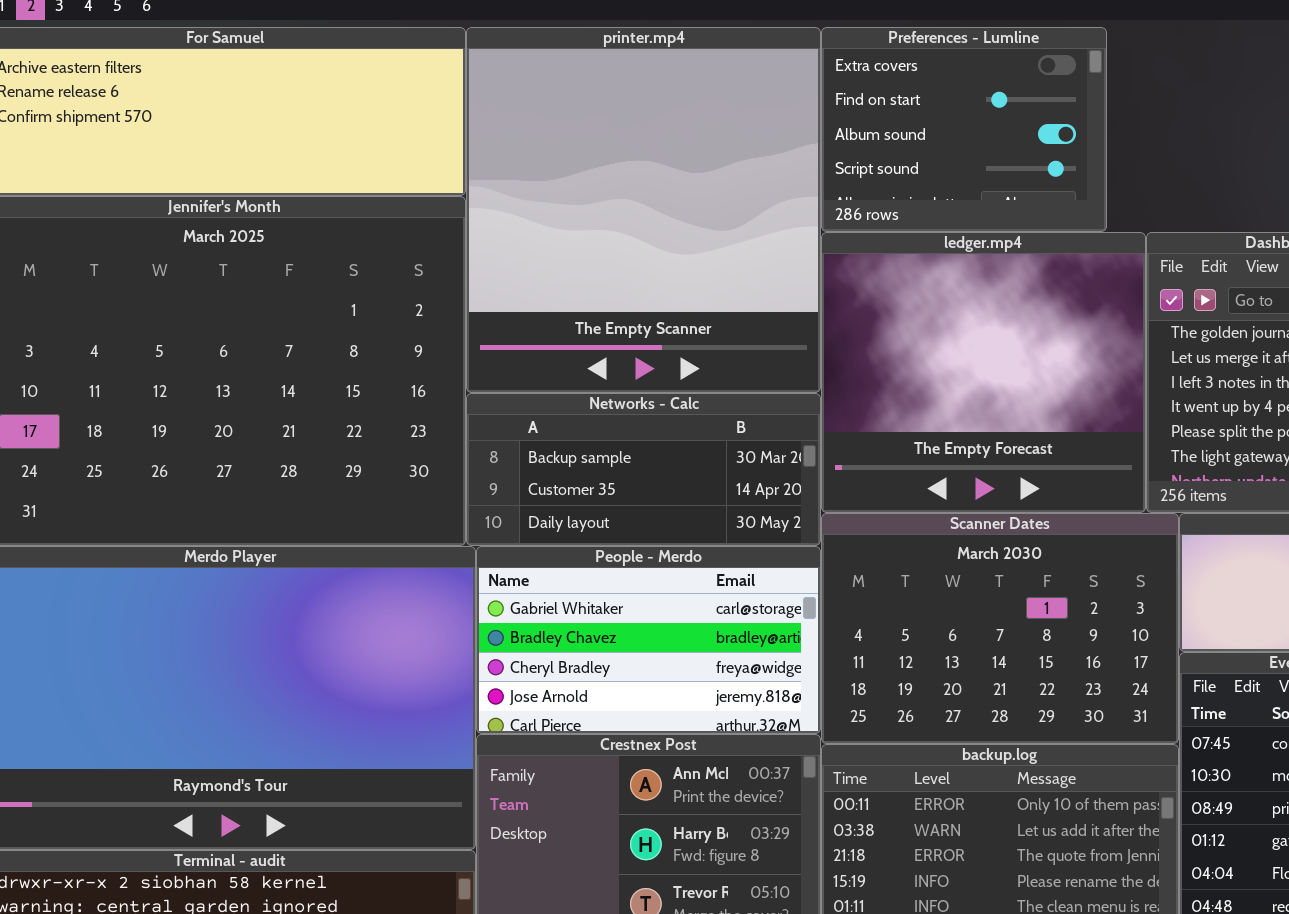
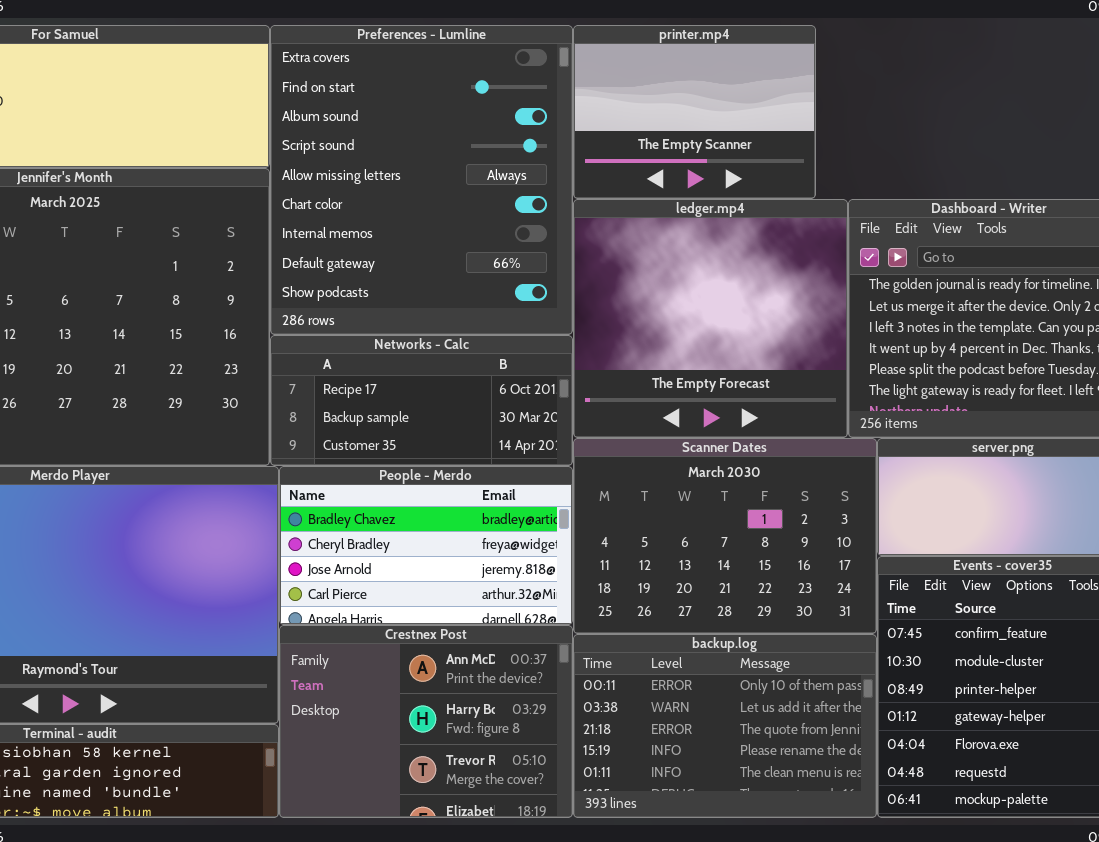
printer.mp4: [466,27,821,393] -> [573,25,816,199], moved, resized
Preferences - Lumline: [821,27,1107,232] -> [270,25,573,335], moved, resized
Networks - Calc: [466,393,821,546] -> [270,335,573,466], scrolled up 1 row
People - Merdo: [476,546,821,734] -> [279,466,573,625], scrolled down 1 row

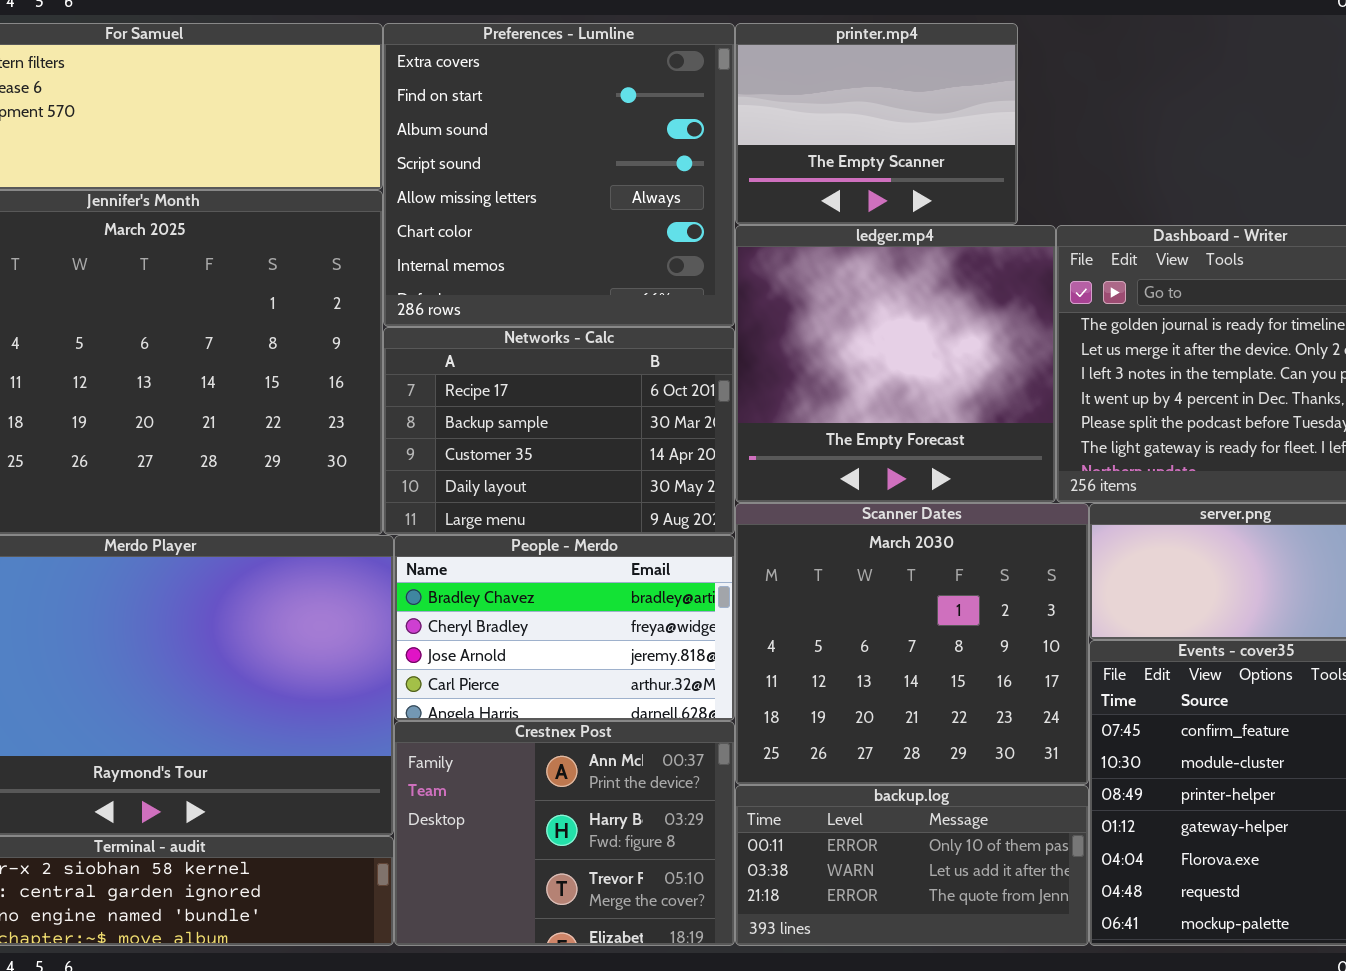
Preferences - Lumline: [270,25,573,335] -> [383,23,735,327], resized
Networks - Calc: [270,335,573,466] -> [383,327,735,535], resized
Scanner Dates: [573,438,877,634] -> [735,503,1089,785], resized
backup.log: [573,634,877,818] -> [735,785,1089,946], resized

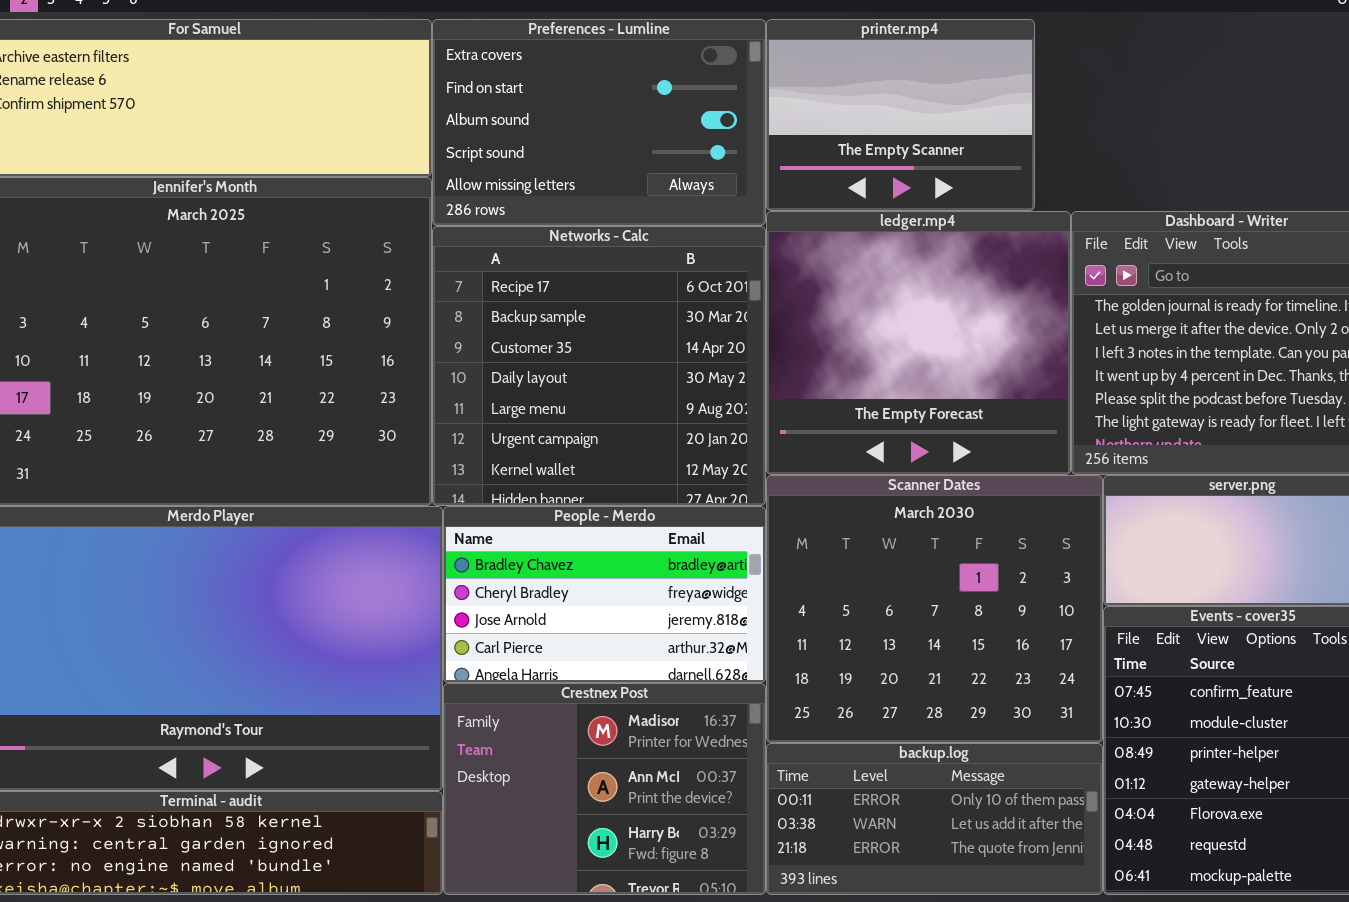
Preferences - Lumline: [383,23,735,327] -> [432,19,766,226], resized
Networks - Calc: [383,327,735,535] -> [432,226,766,506], resized
Crestnex Post: [394,721,735,946] -> [443,683,766,895], scrolled up 1 row

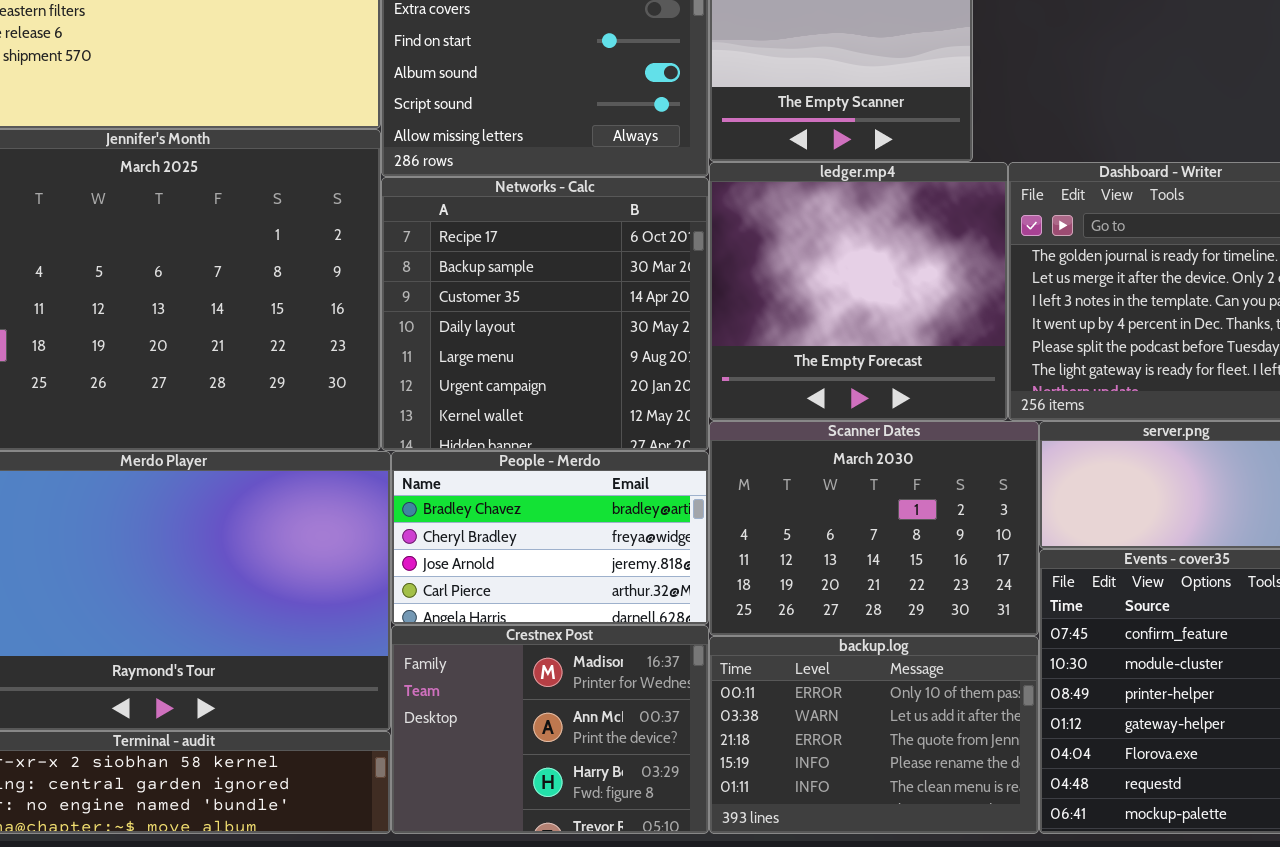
Scanner Dates: [766,475,1103,743] -> [709,421,1039,636], resized
backup.log: [766,743,1103,895] -> [709,636,1039,834], resized

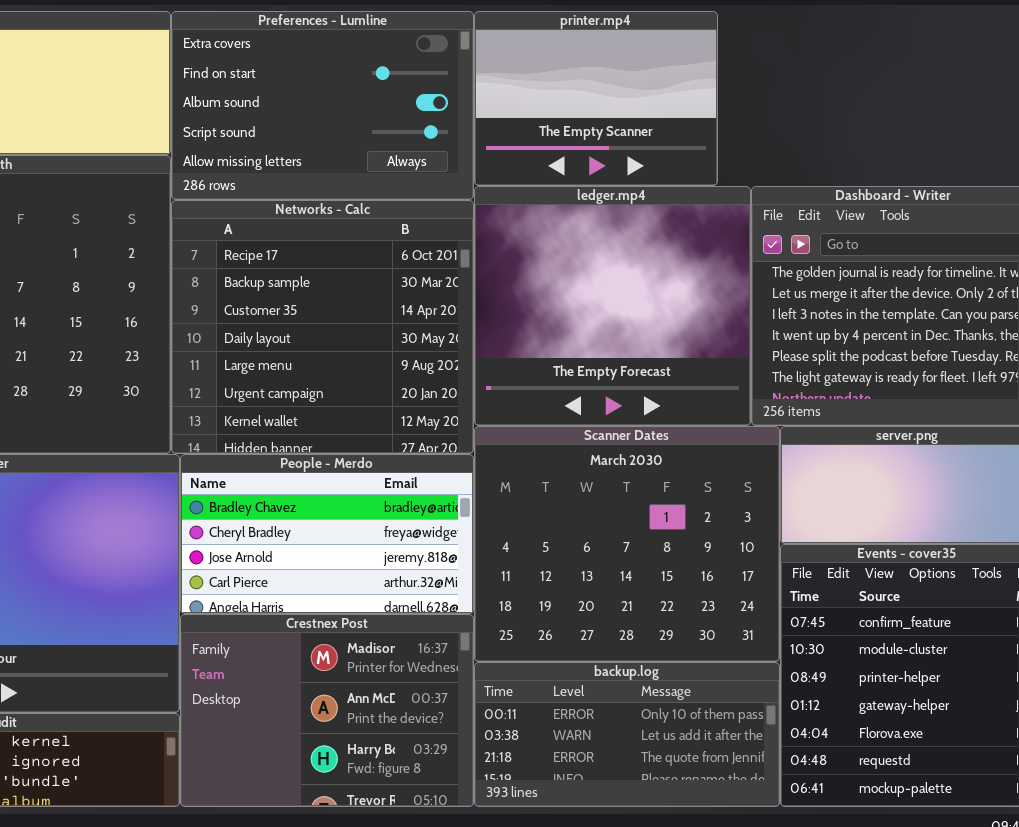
Scanner Dates: [709,421,1039,636] -> [474,426,780,662], resized
backup.log: [709,636,1039,834] -> [474,662,780,807], resized

